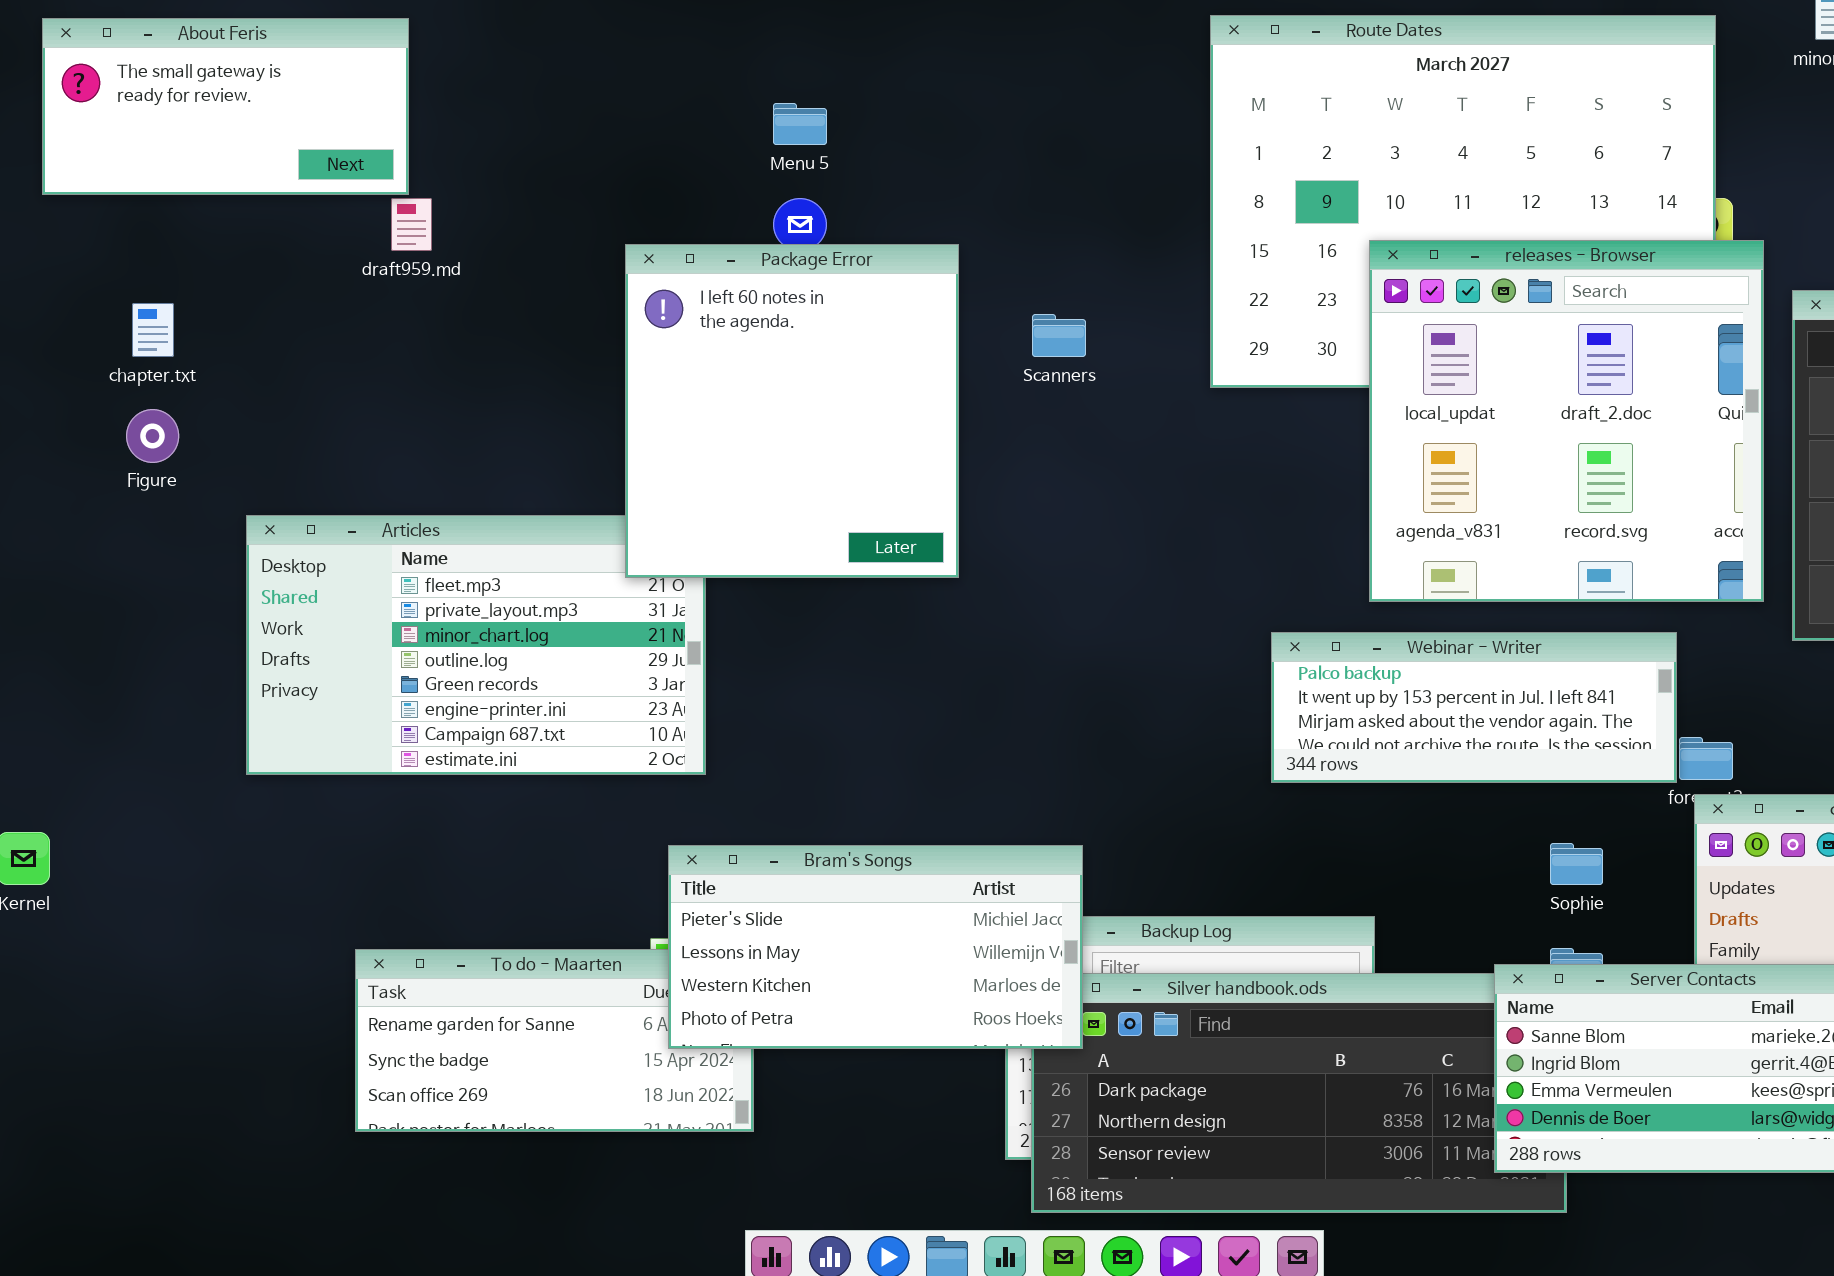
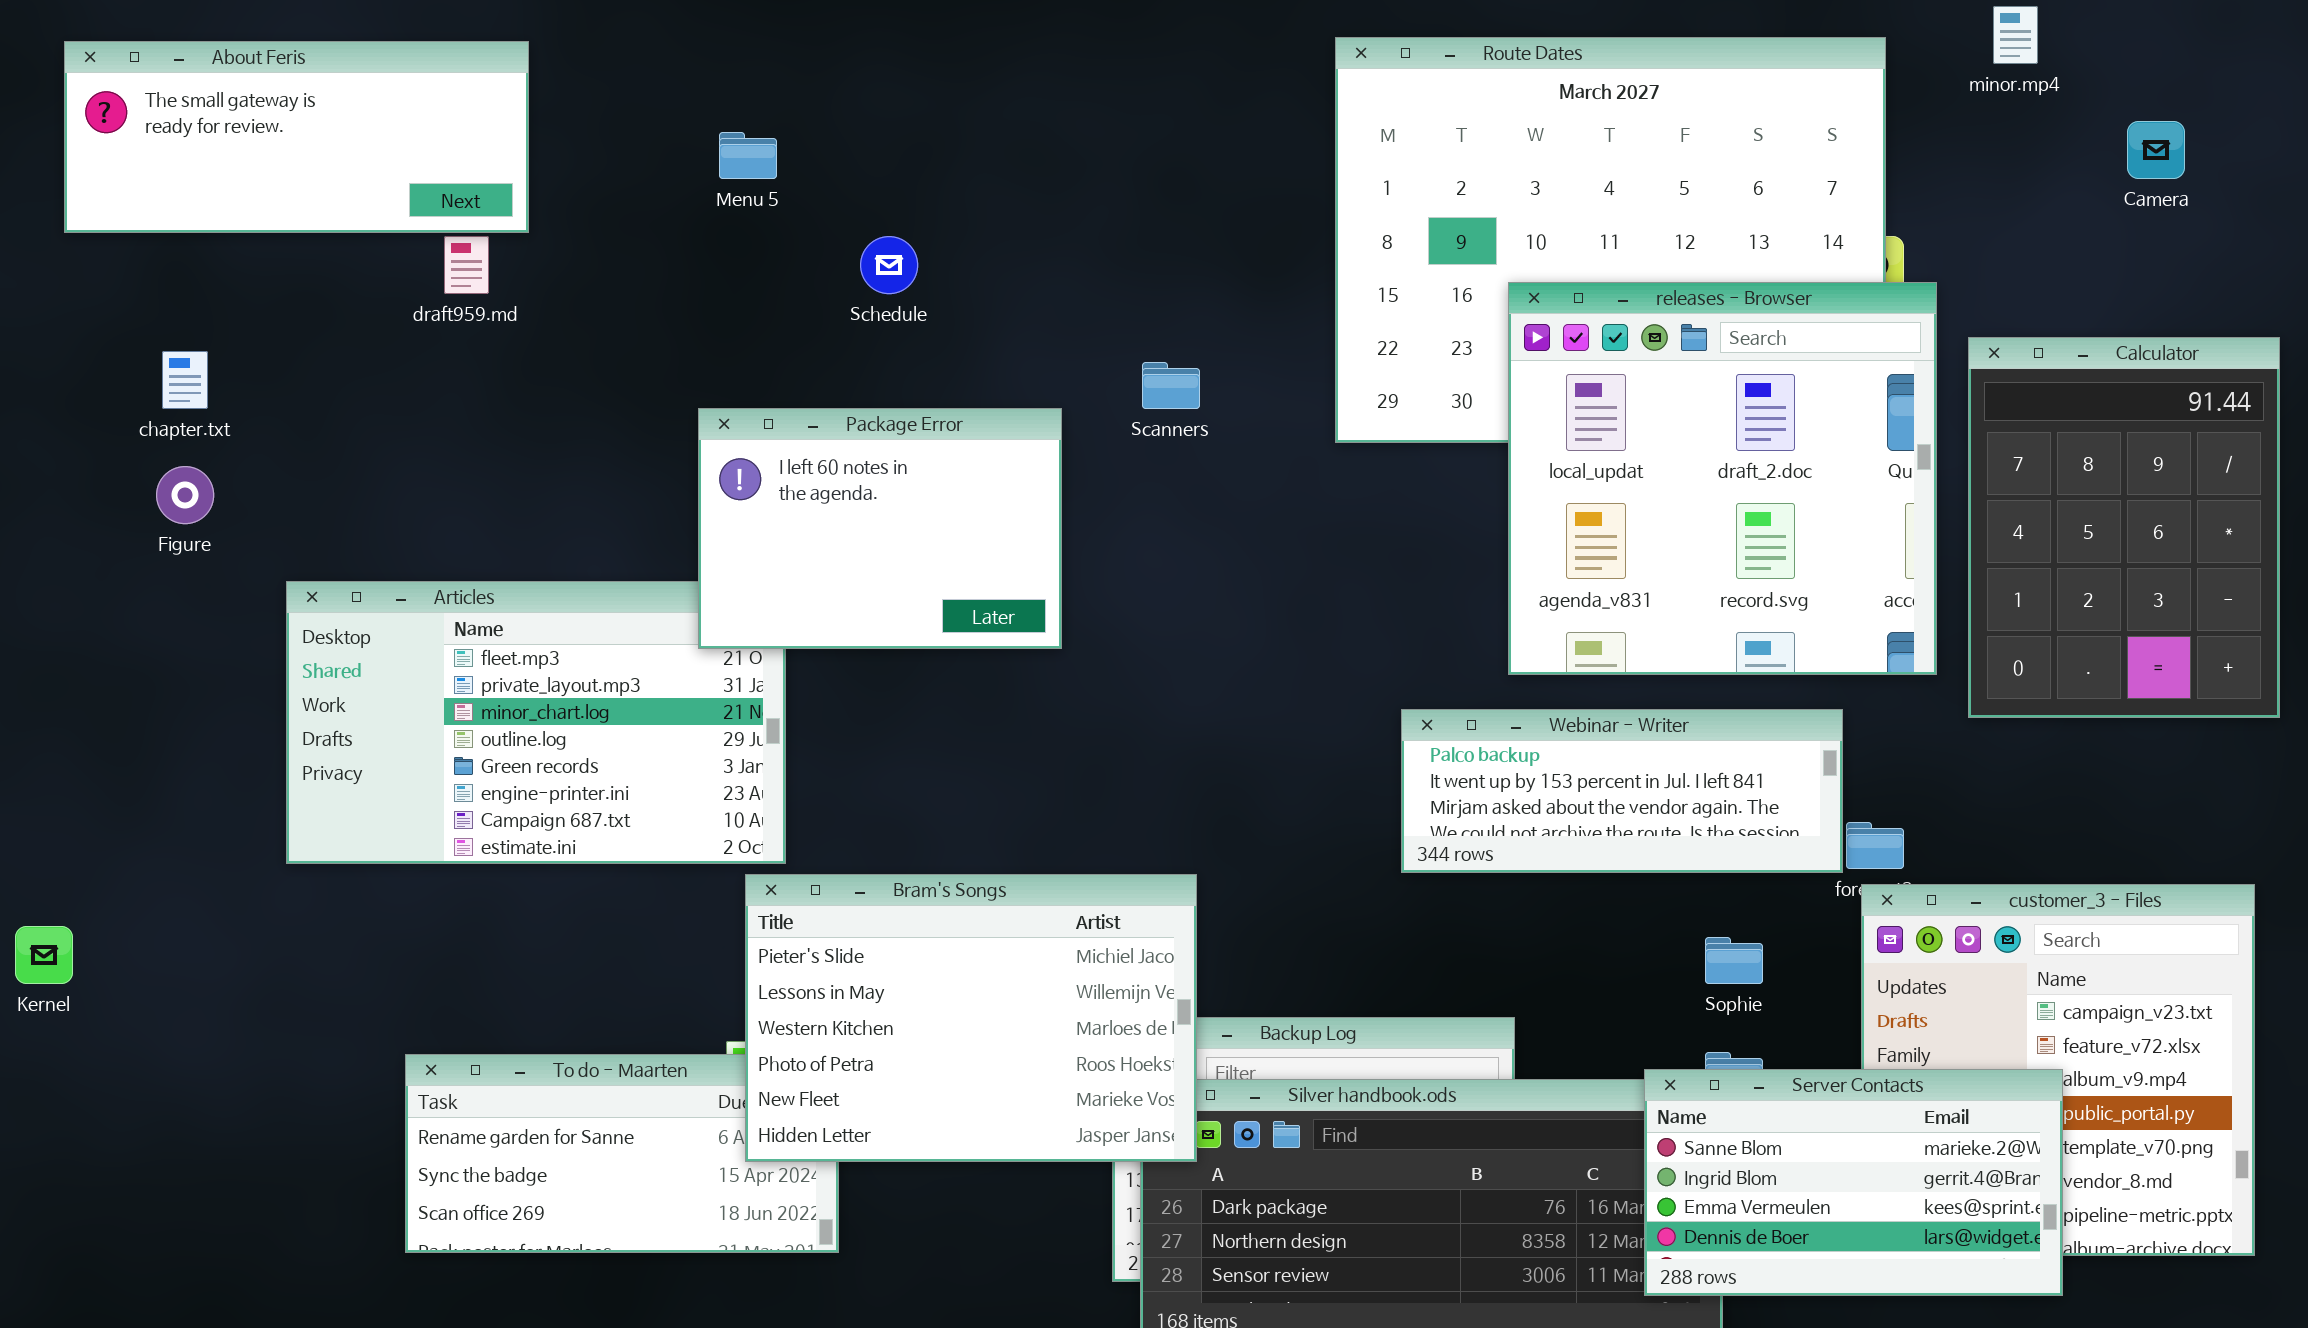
About Feris: [42,18,409,195] -> [64,41,529,233], resized
Menu 5: [773,103,827,145] -> [719,132,777,179], moved
Package Error: [625,244,959,578] -> [698,408,1062,649], resized
Bram's Songs: [668,845,1083,1049] -> [745,874,1197,1162], resized

